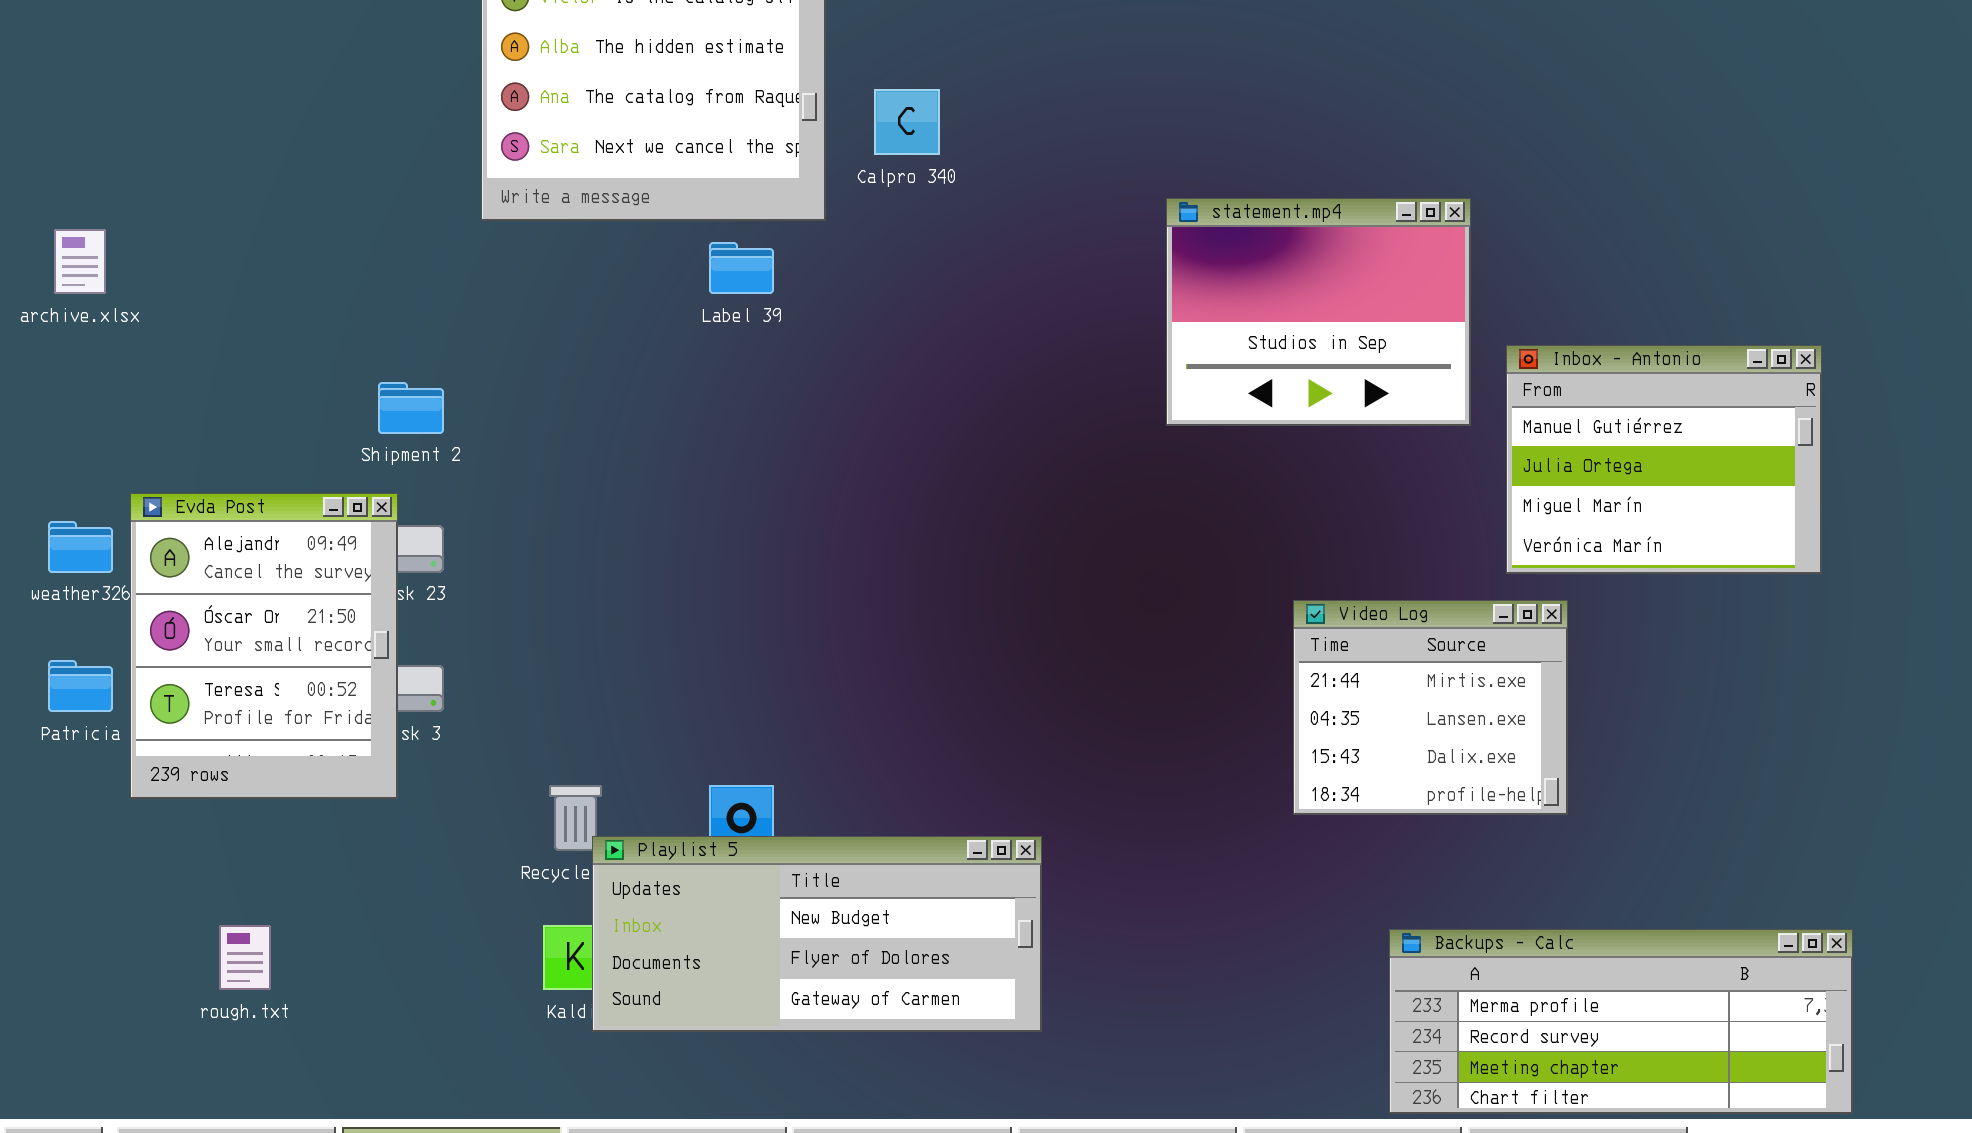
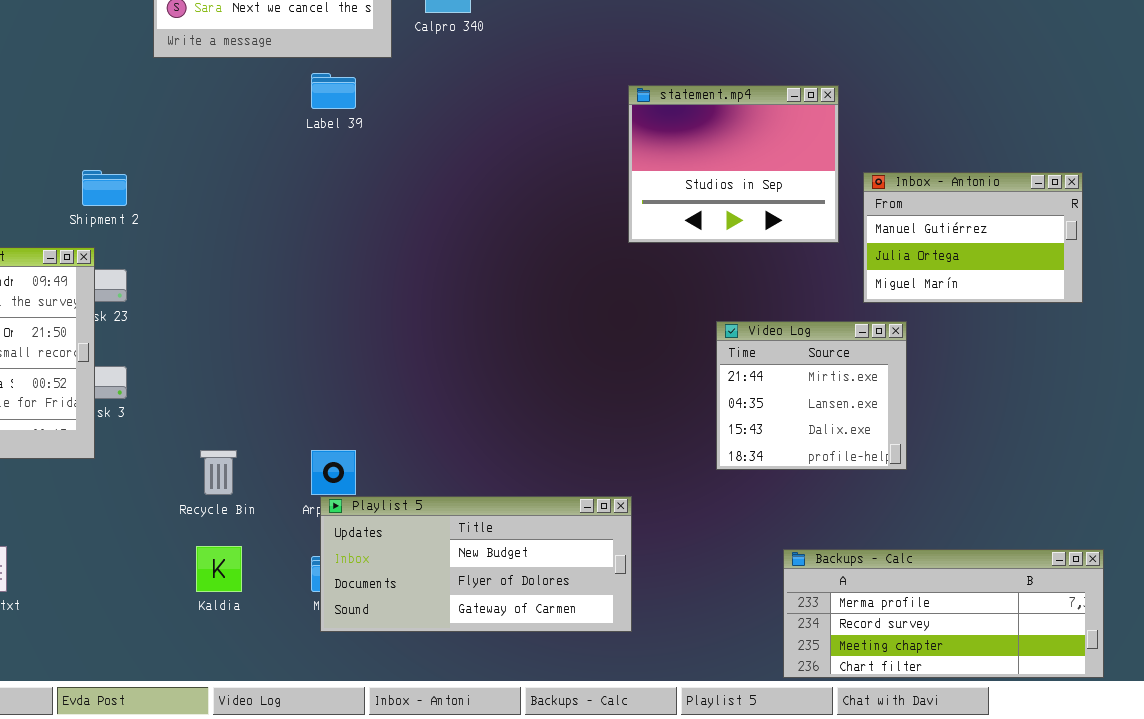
statement.mp4: [1166,198,1471,426] -> [628,85,839,243], moved
Inbox - Antonio: [1506,345,1822,574] -> [863,172,1083,303], resized
Playlist 5: [592,836,1042,1032] -> [320,496,632,632], moved

